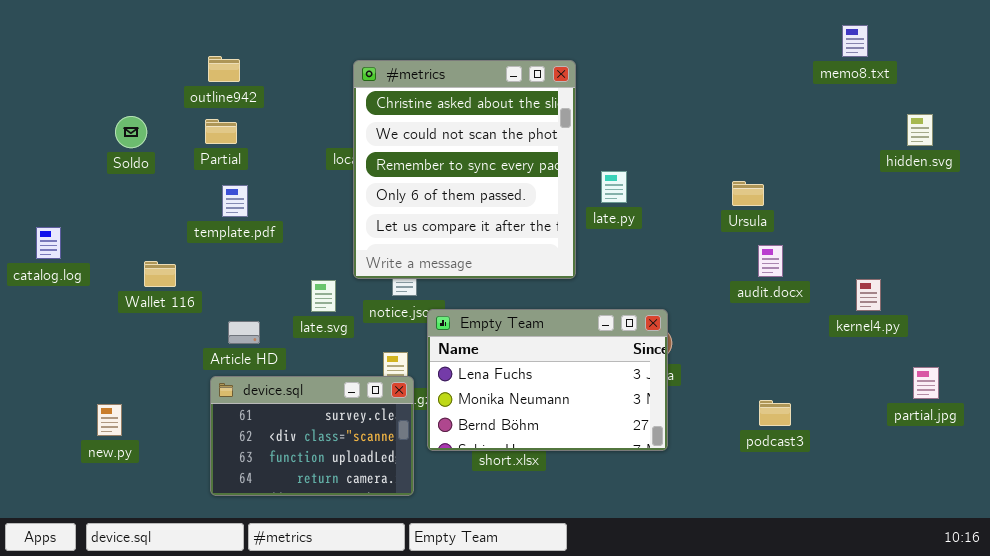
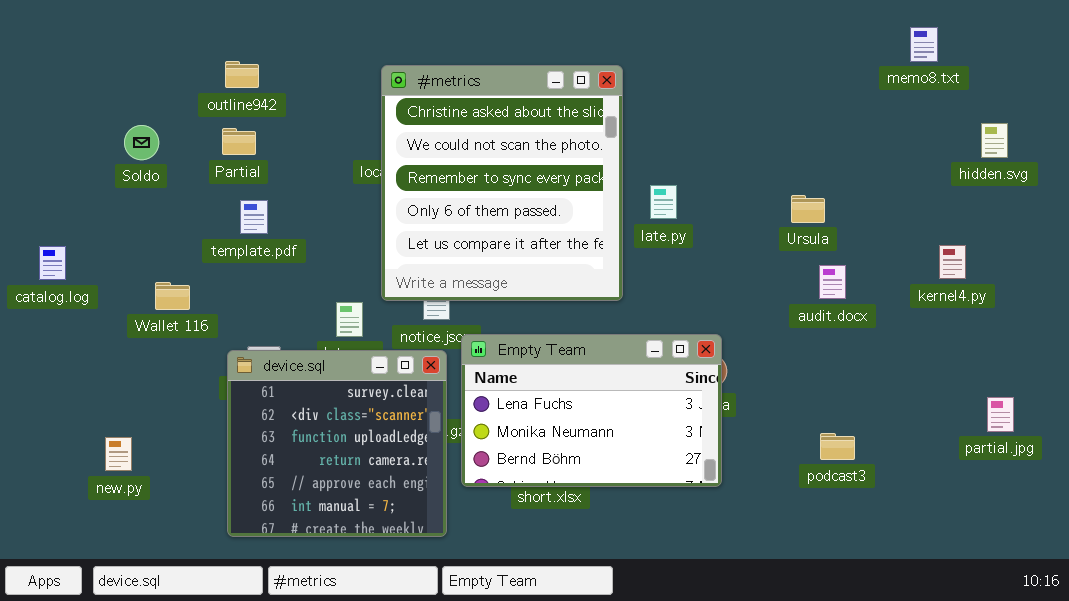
kernel4.py: [856,279,881,311] -> [939,245,966,279], moved
device.sql: [210,376,414,496] -> [227,350,447,537], resized

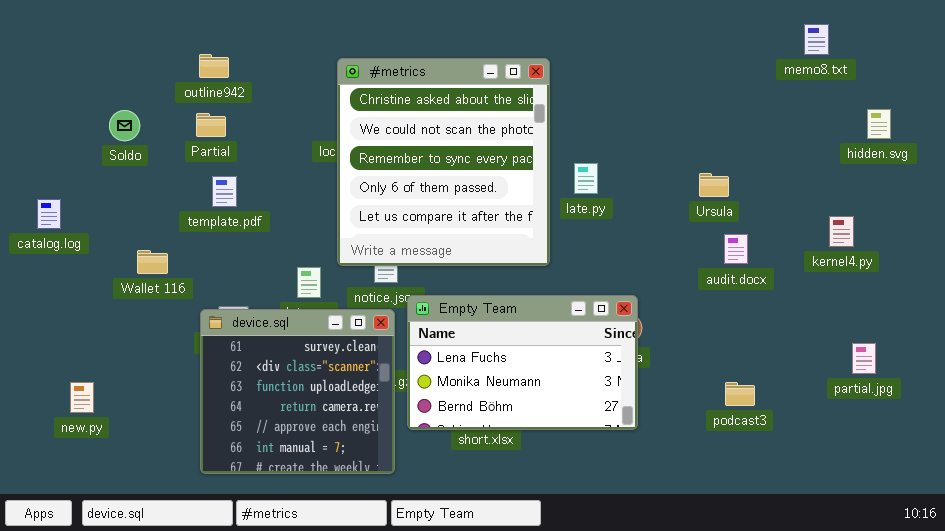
catalog.log: [39,246,66,280] -> [37,199,61,229], moved
partial.jpg: [987,397,1014,432] -> [852,343,876,374], moved
new.py: [105,437,132,471] -> [70,382,94,413], moved

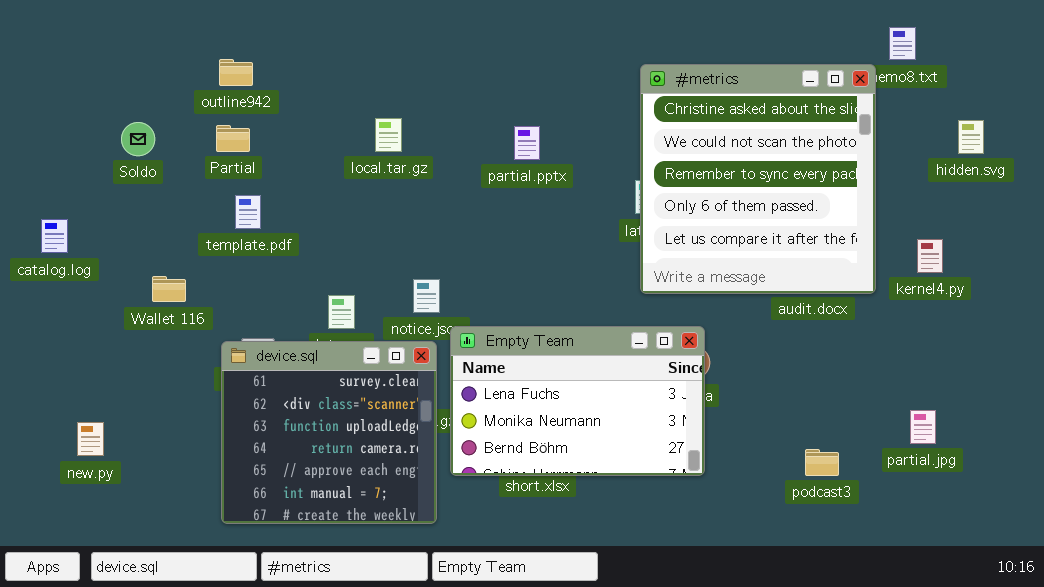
#metrics: [337,58,550,266] -> [640,64,876,294], moved
partial.jpg: [852,343,876,374] -> [910,410,936,444], moved
podcast3: [725,382,755,406] -> [805,449,839,476], moved

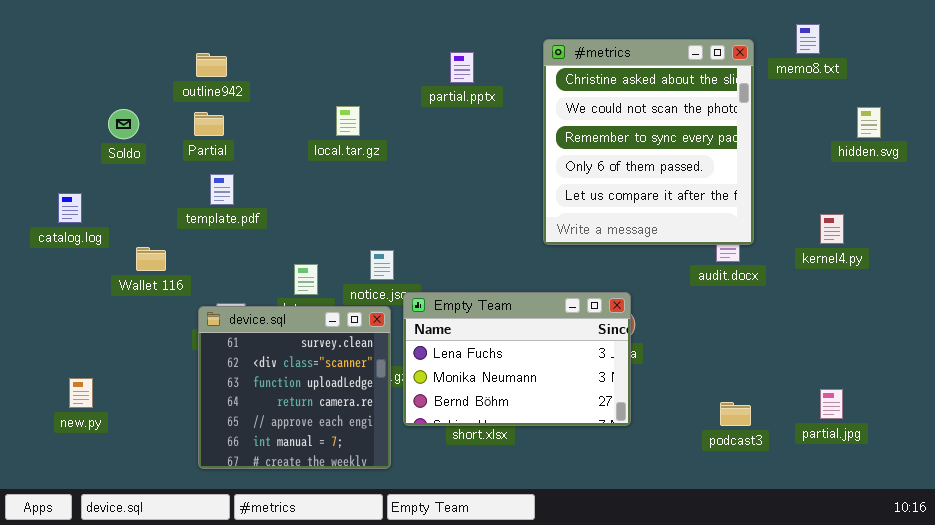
#metrics: [640,64,876,294] -> [543,39,754,245], moved
partial.pptx: [514,126,540,160] -> [450,52,474,83], moved
catalog.log: [41,219,68,253] -> [58,193,82,223], moved
partial.jpg: [910,410,936,444] -> [820,389,843,419], moved

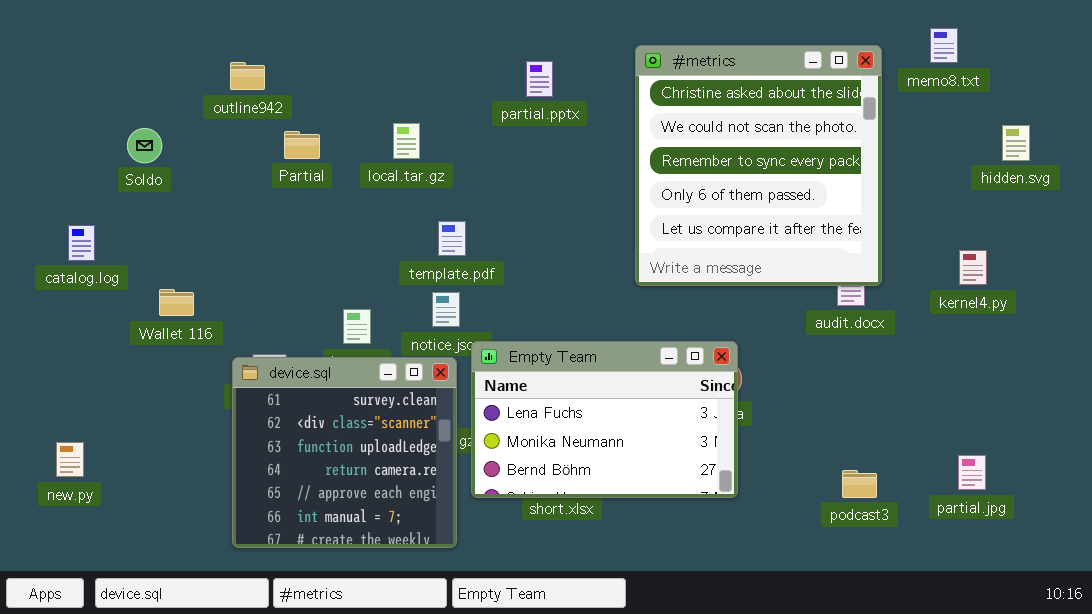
Partial: [194,112,224,136] -> [284,131,320,159], moved
template.pdf: [210,174,234,205] -> [438,221,466,256], moved
new.py: [69,378,93,408] -> [56,442,84,477], moved

